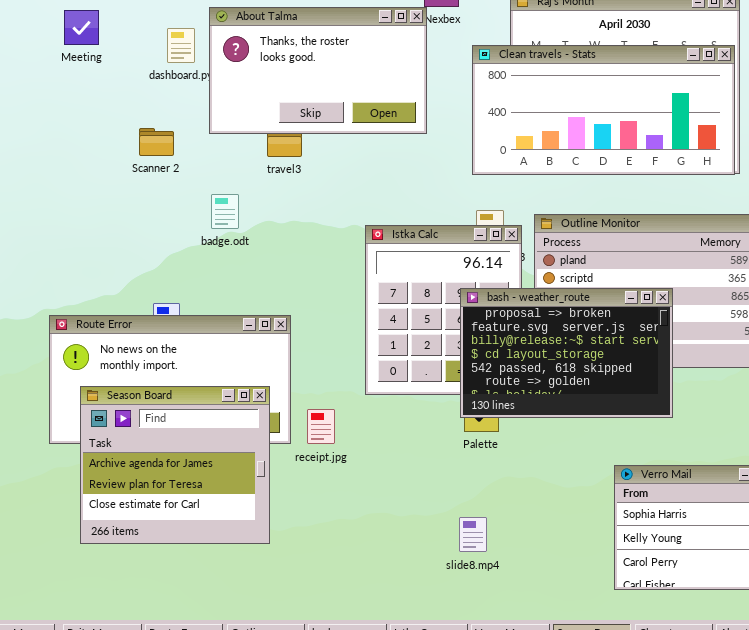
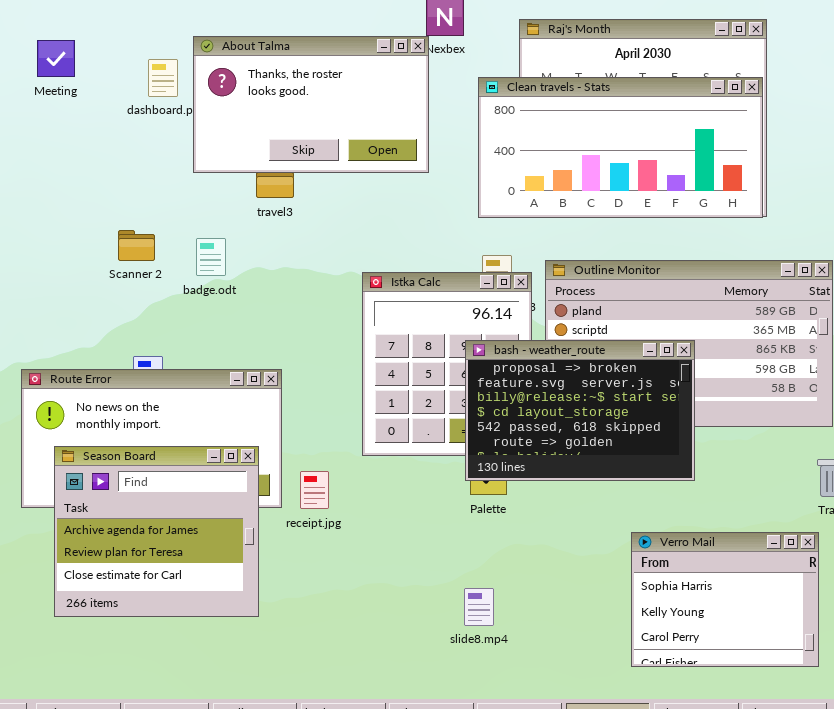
Scanner 2: [139,128,174,156] -> [118,230,155,261], moved

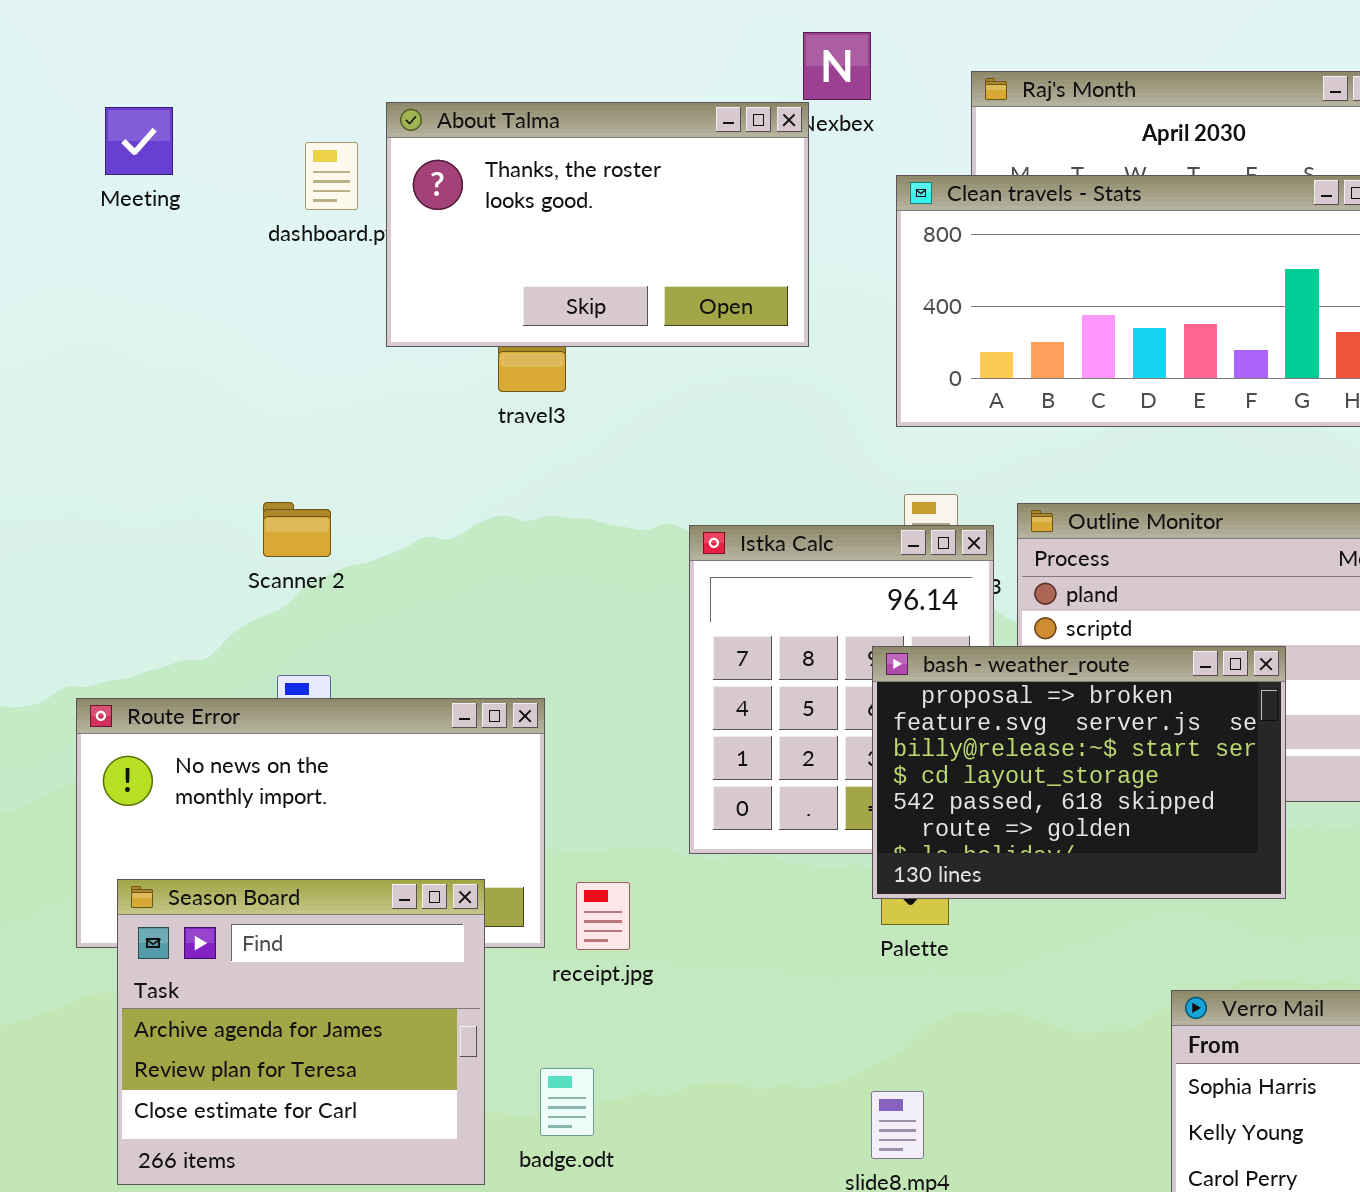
Scanner 2: [118,230,155,261] -> [263,502,331,557], moved
badge.odt: [196,238,226,276] -> [540,1068,594,1136], moved
Season Board: [54,446,259,617] -> [117,879,485,1185], moved

